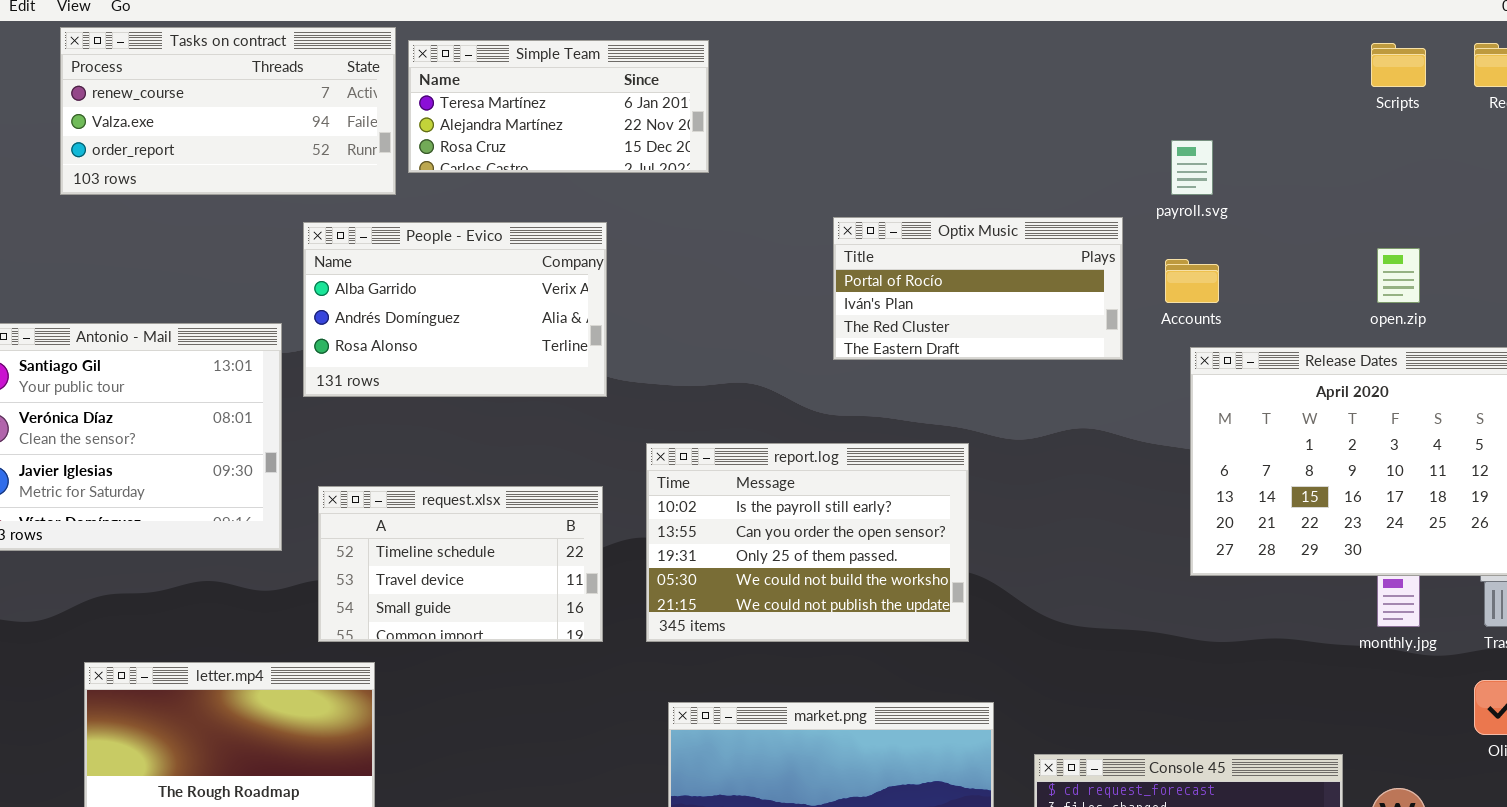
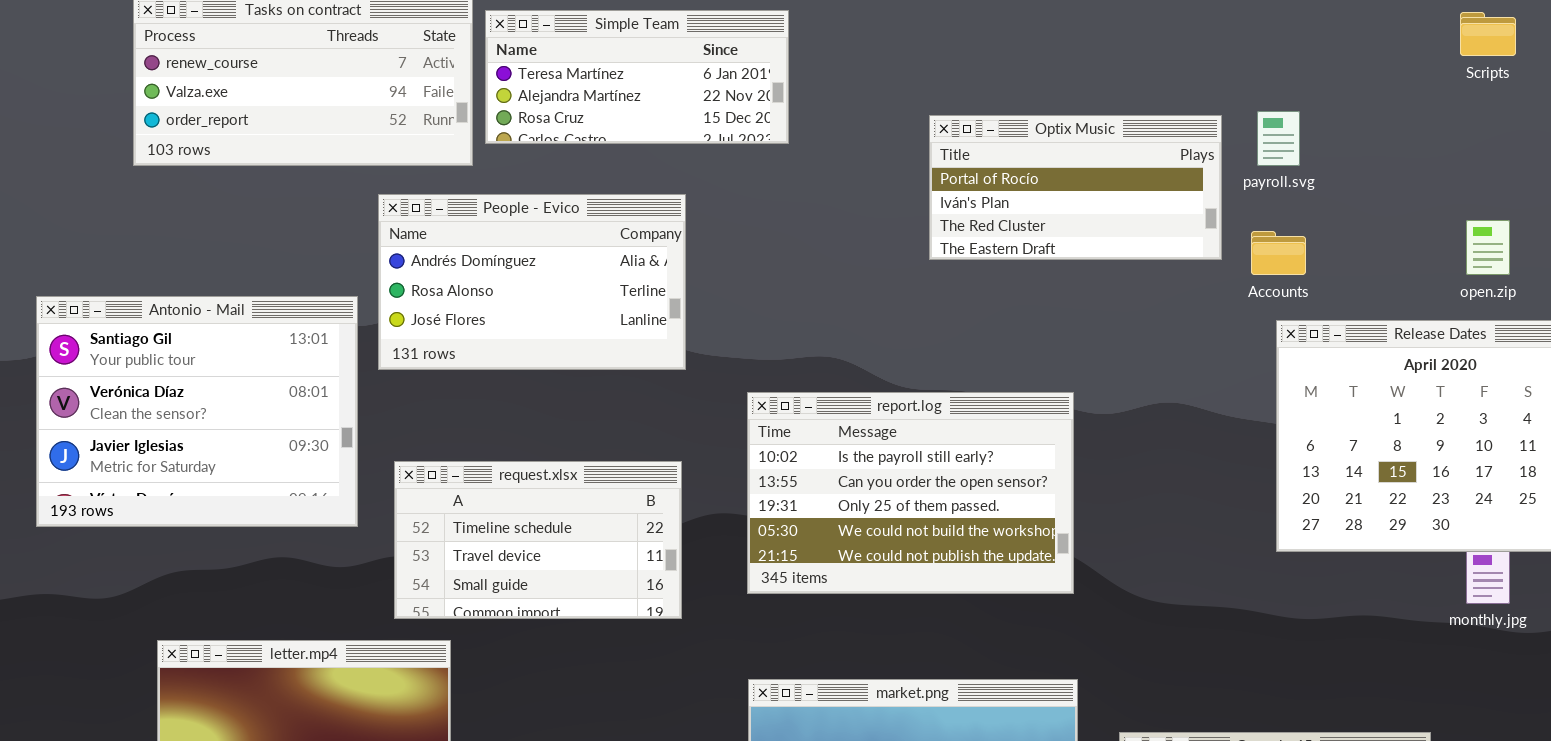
Optix Music: [833,217,1123,360] -> [929,115,1222,260], moved
People - Evico: [303,222,607,397] -> [378,194,686,370], scrolled down 1 row
report.log: [646,443,969,642] -> [747,392,1074,594], moved

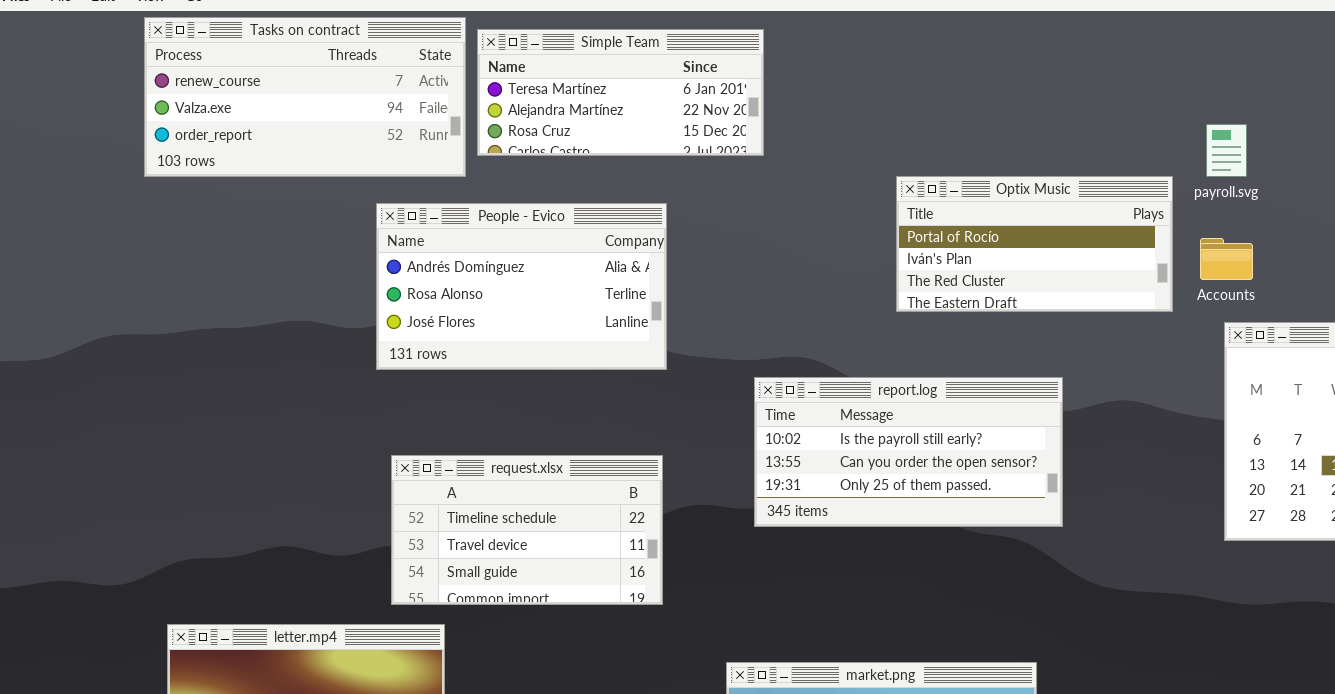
Optix Music: [929,115,1222,260] -> [896,176,1173,312], moved
Antonio - Mail: [36,296,358,527] -> none, closed
report.log: [747,392,1074,594] -> [754,377,1063,527], moved, resized

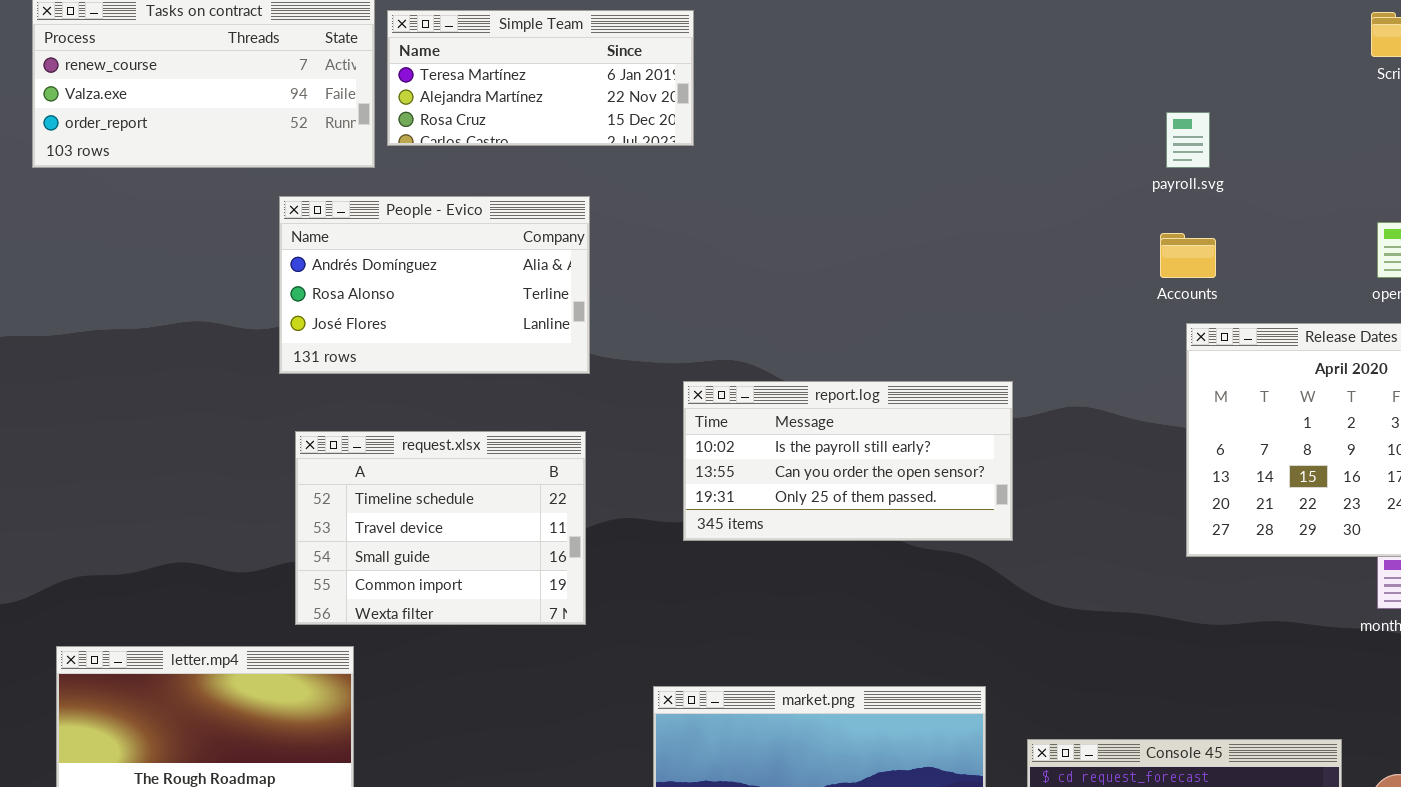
Optix Music: [896,176,1173,312] -> none, closed
request.xlsx: [391,455,663,605] -> [295,431,586,625], resized

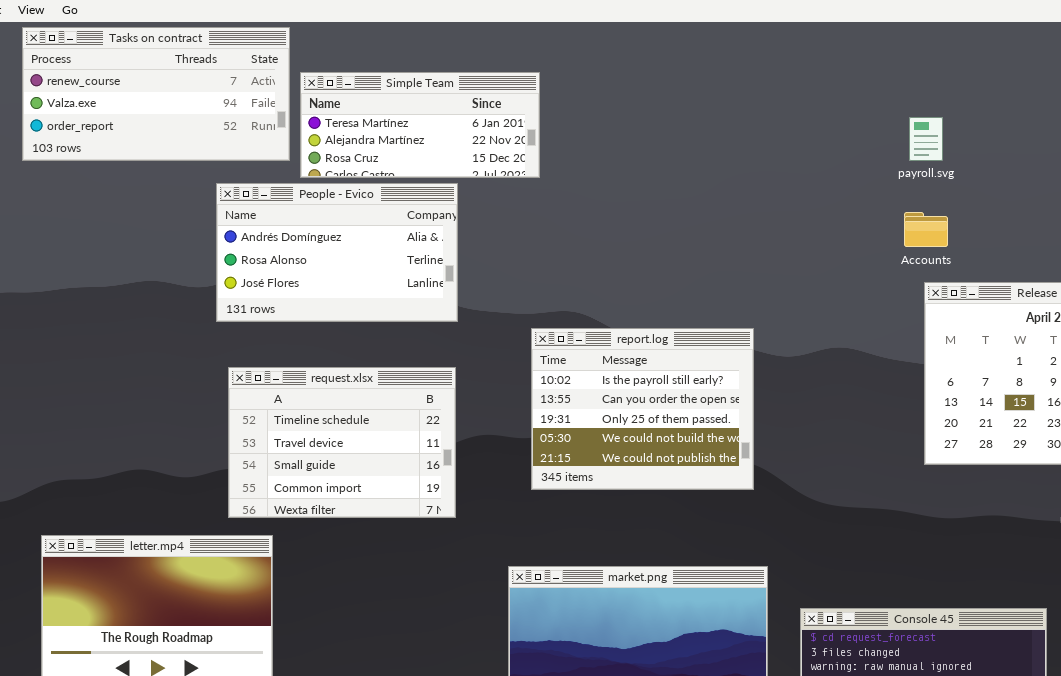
Simple Team: [387,10,694,146] -> [300,72,540,178], moved
report.log: [683,381,1013,541] -> [531,328,754,490], resized

